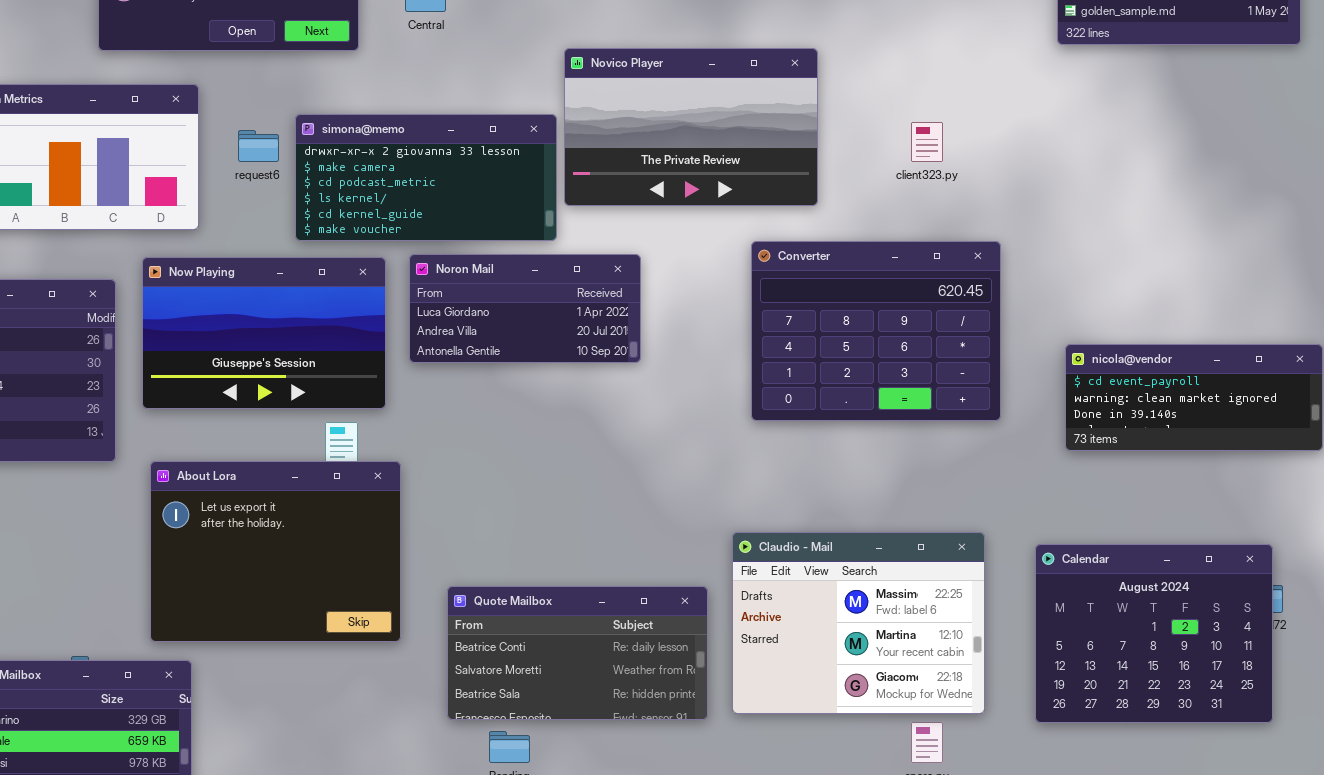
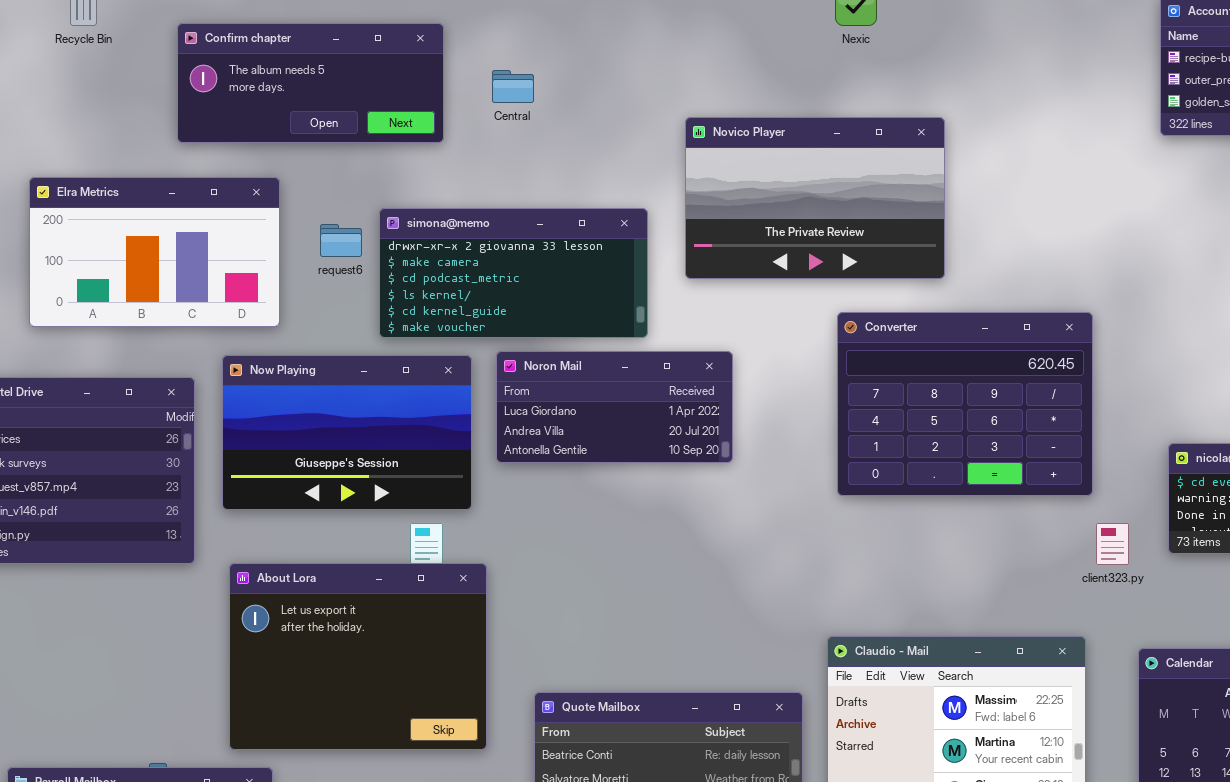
Novico Player: [564,48,818,206] -> [685,117,945,279], moved
client323.py: [911,122,943,162] -> [1096,523,1129,565], moved
Converter: [751,241,1001,421] -> [837,312,1093,496], moved

